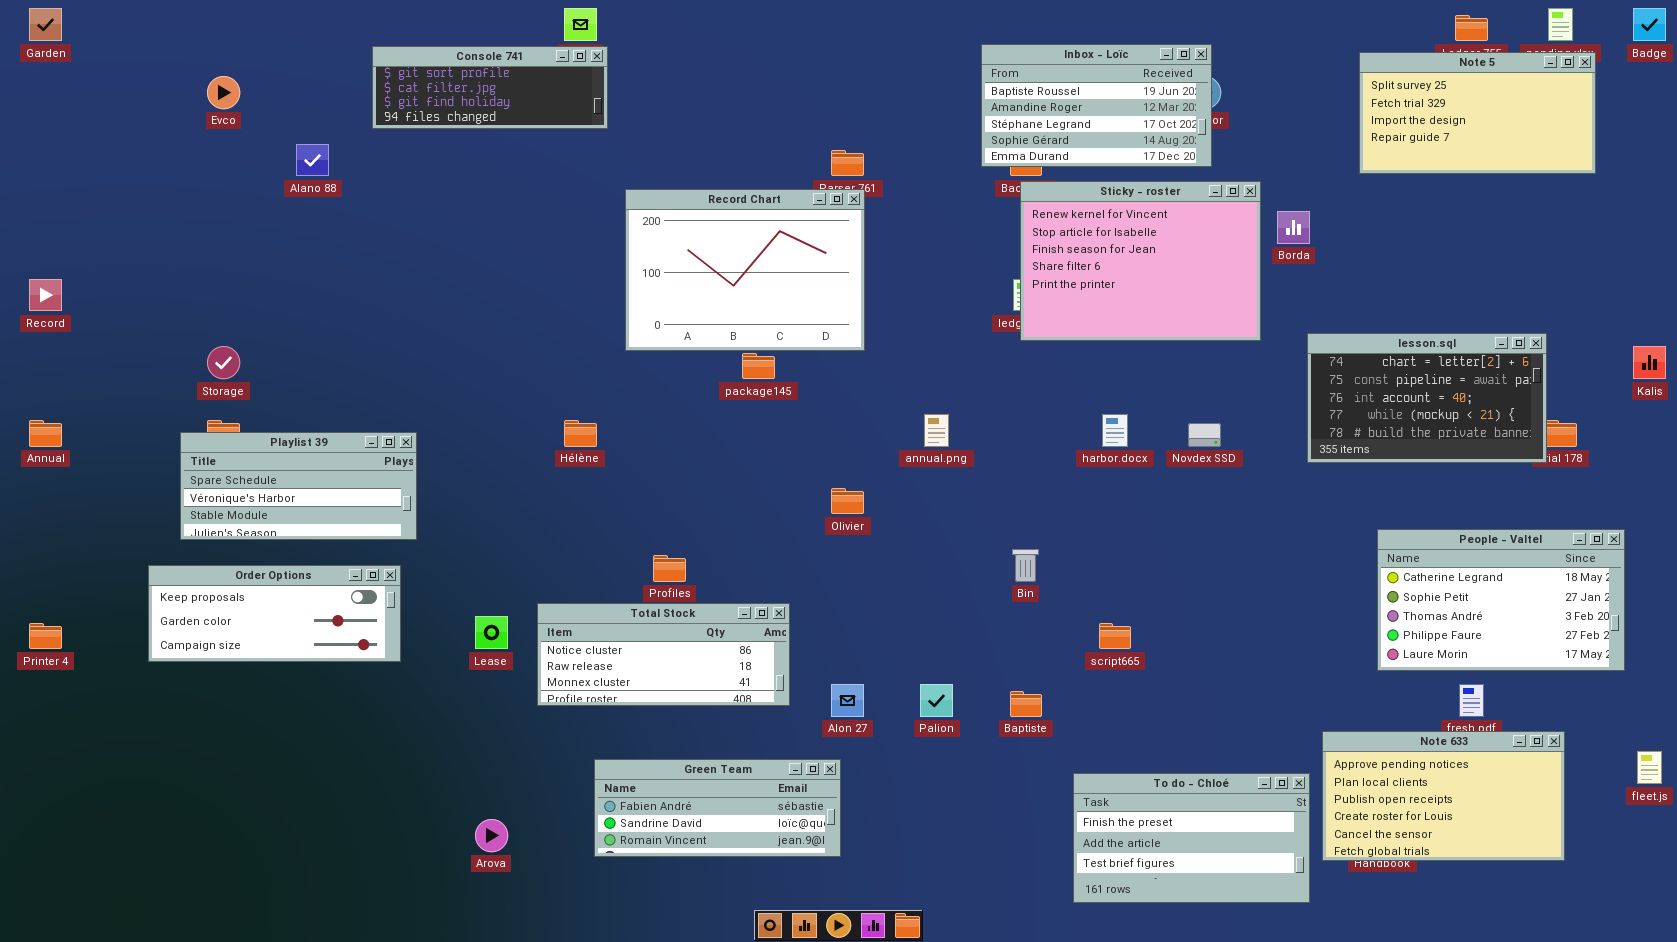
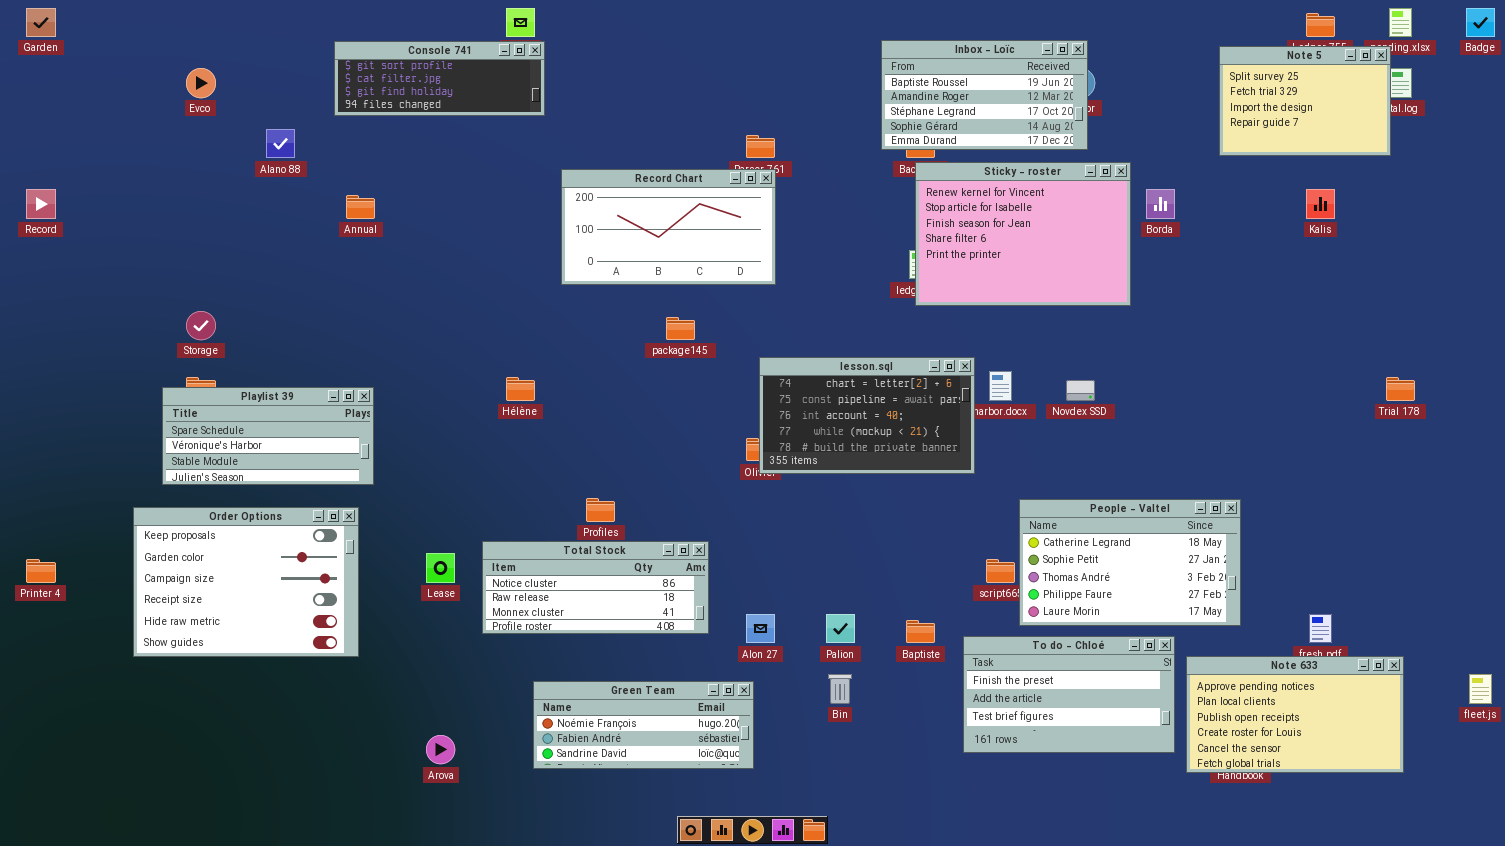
Note 5: [1359,52,1596,174] -> [1219,46,1391,156], resized
Record Chart: [625,189,865,351] -> [561,169,776,285], resized
Record: [29,279,62,311] -> [26,189,56,219], moved
lesson.sql: [1307,333,1547,463] -> [759,357,975,474], moved
Kalis: [1633,346,1666,379] -> [1306,189,1335,219], moved
Annual: [29,420,62,447] -> [346,195,375,219], moved
People - Valtel: [1377,529,1625,671] -> [1019,499,1241,626], moved
Bin: [1012,549,1039,582] -> [828,674,852,704], moved
Order Options: [148,565,401,662] -> [133,507,359,657], resized
Green Team: [594,759,841,857] -> [533,681,754,769], scrolled up 1 row
To do - Chloé: [1073,773,1310,903] -> [963,636,1175,753], moved

